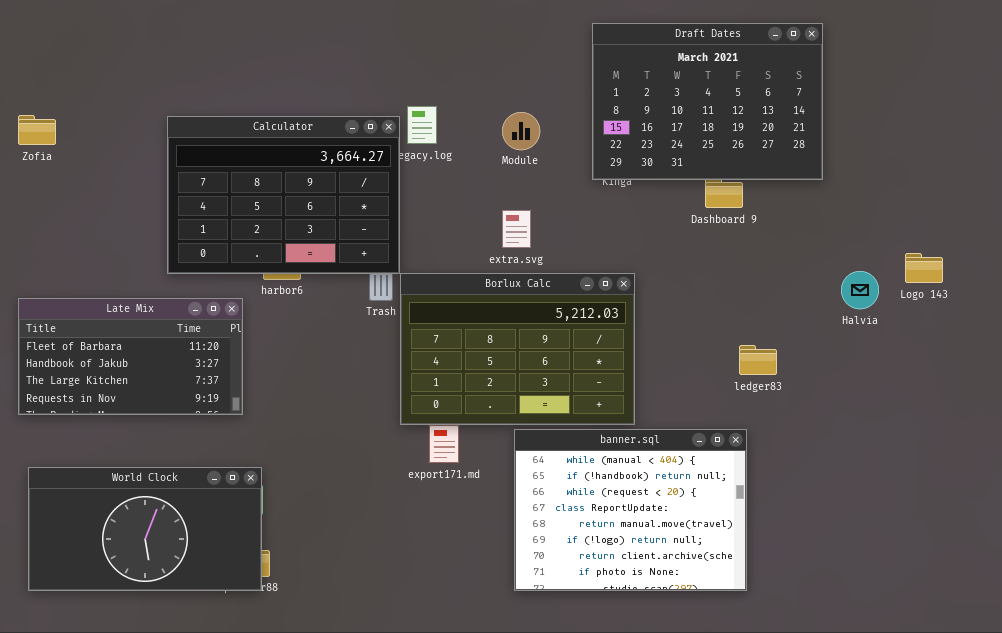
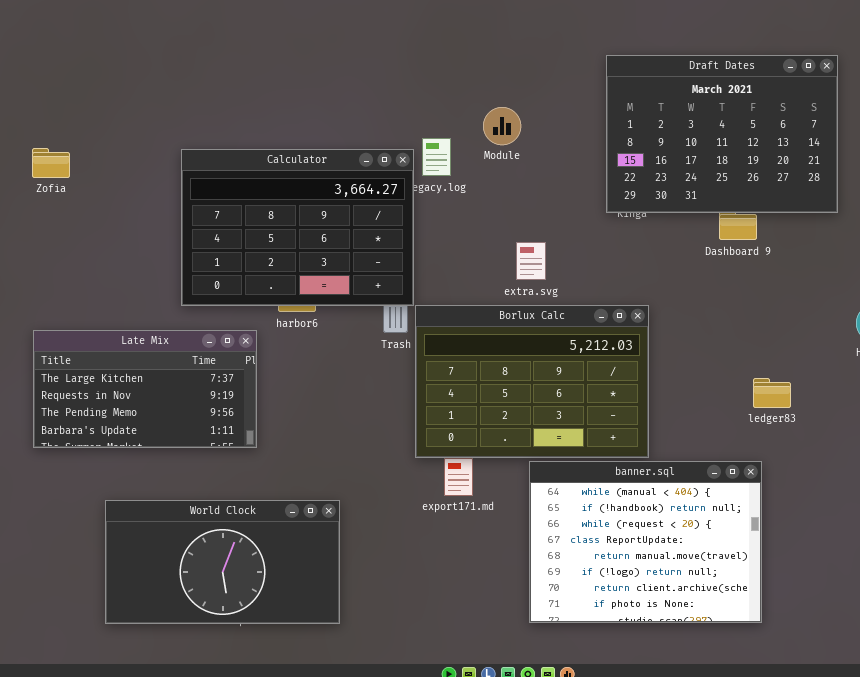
Module: [502,112,540,150] -> [483,107,521,145], moved
Late Mix: [18,298,243,415] -> [33,330,257,448], scrolled down 2 rows
World Clock: [28,467,262,591] -> [105,500,340,624], moved

